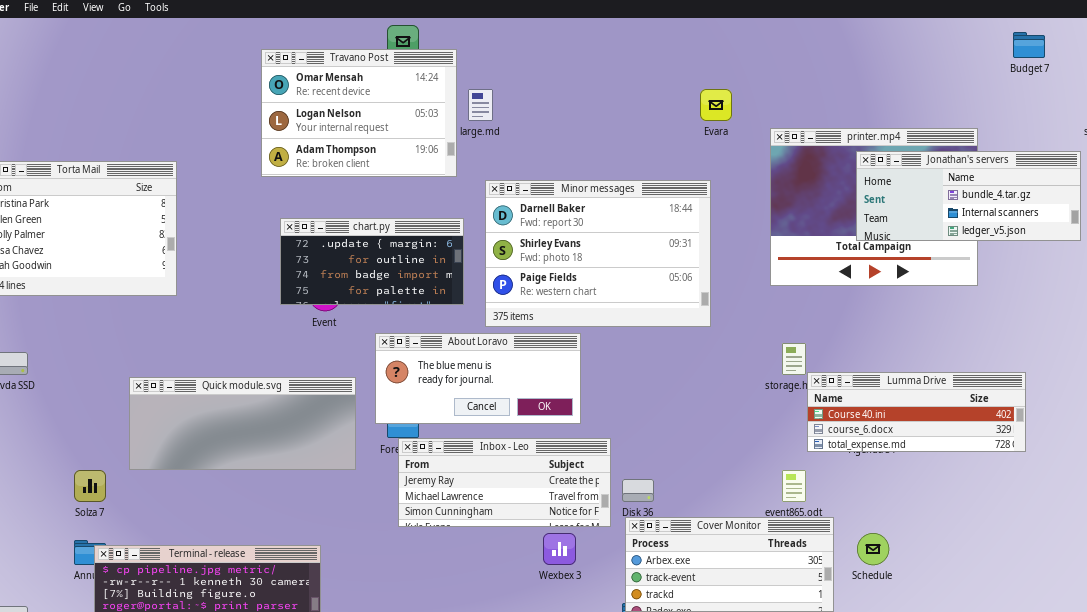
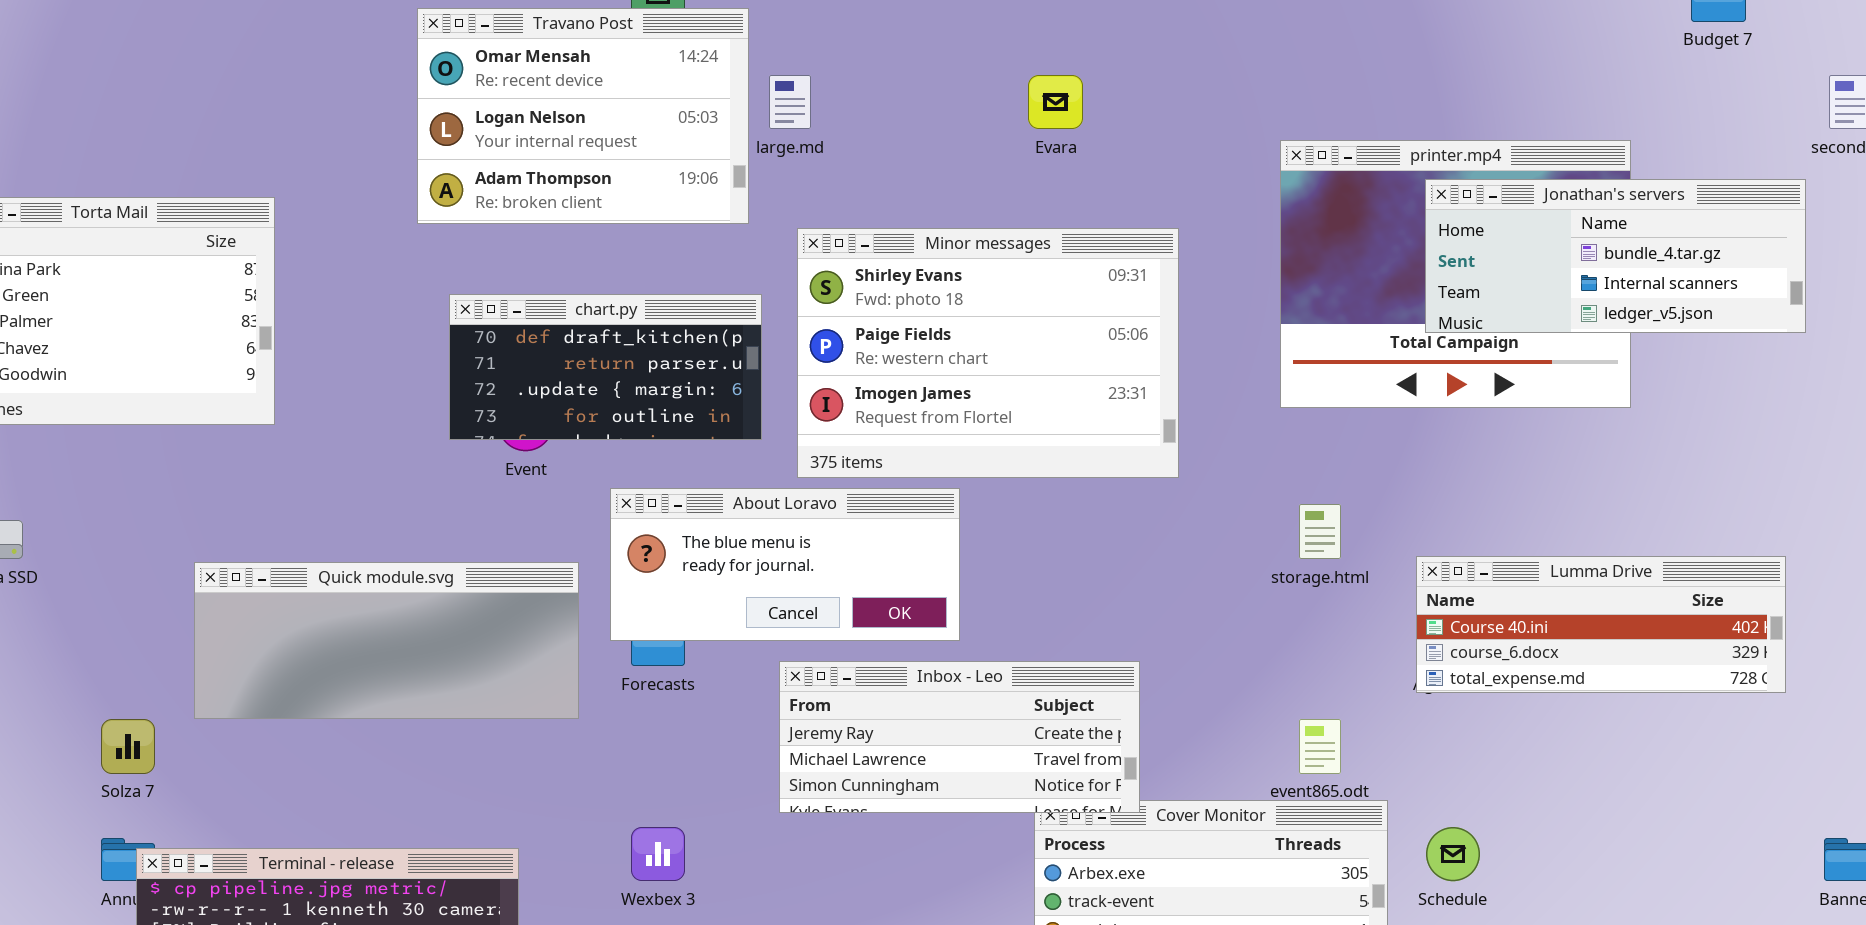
Evara: [700,89,732,121] -> [1028,75,1083,129], moved
Minor messages: [485,180,711,327] -> [797,228,1179,478], scrolled down 1 row
chart.py: [280,218,464,305] -> [449,294,762,440], scrolled up 2 rows
Lumma Drive: [807,372,1026,452] -> [1416,556,1786,693], moved
Inbox - Leo: [398,438,611,527] -> [779,661,1140,813], moved
Wexbex 3: [543,533,576,565] -> [631,827,685,881], moved

